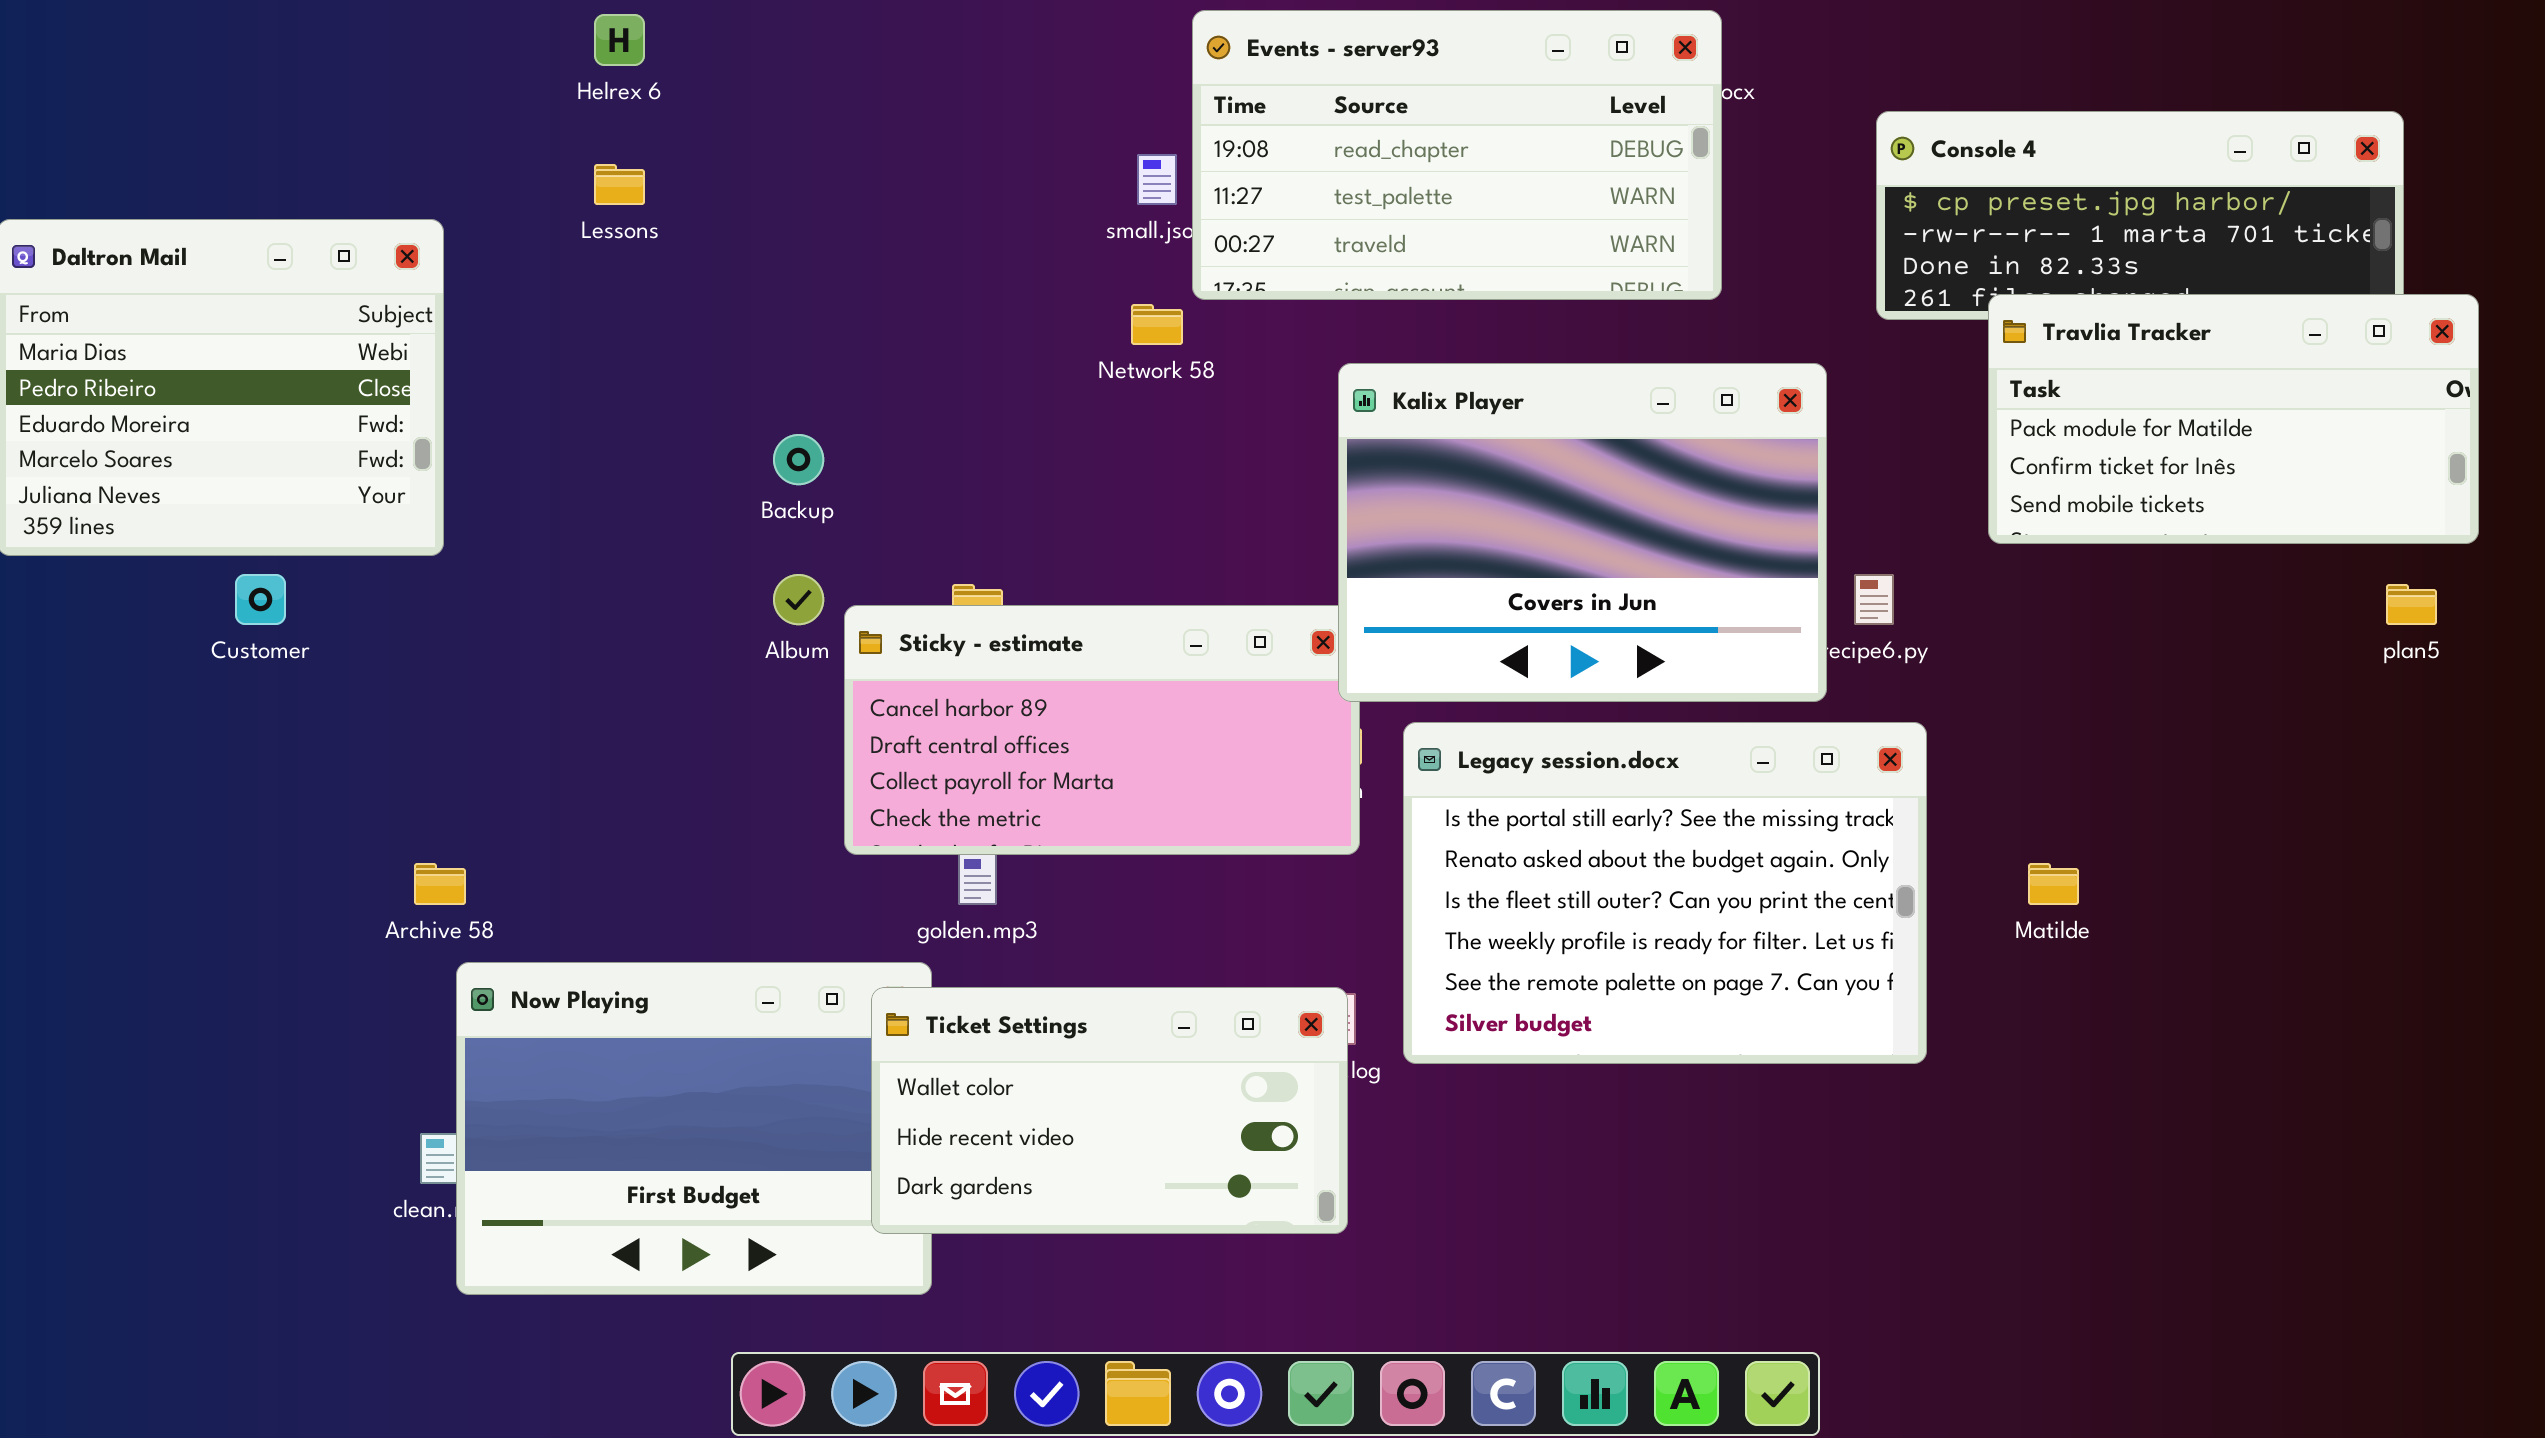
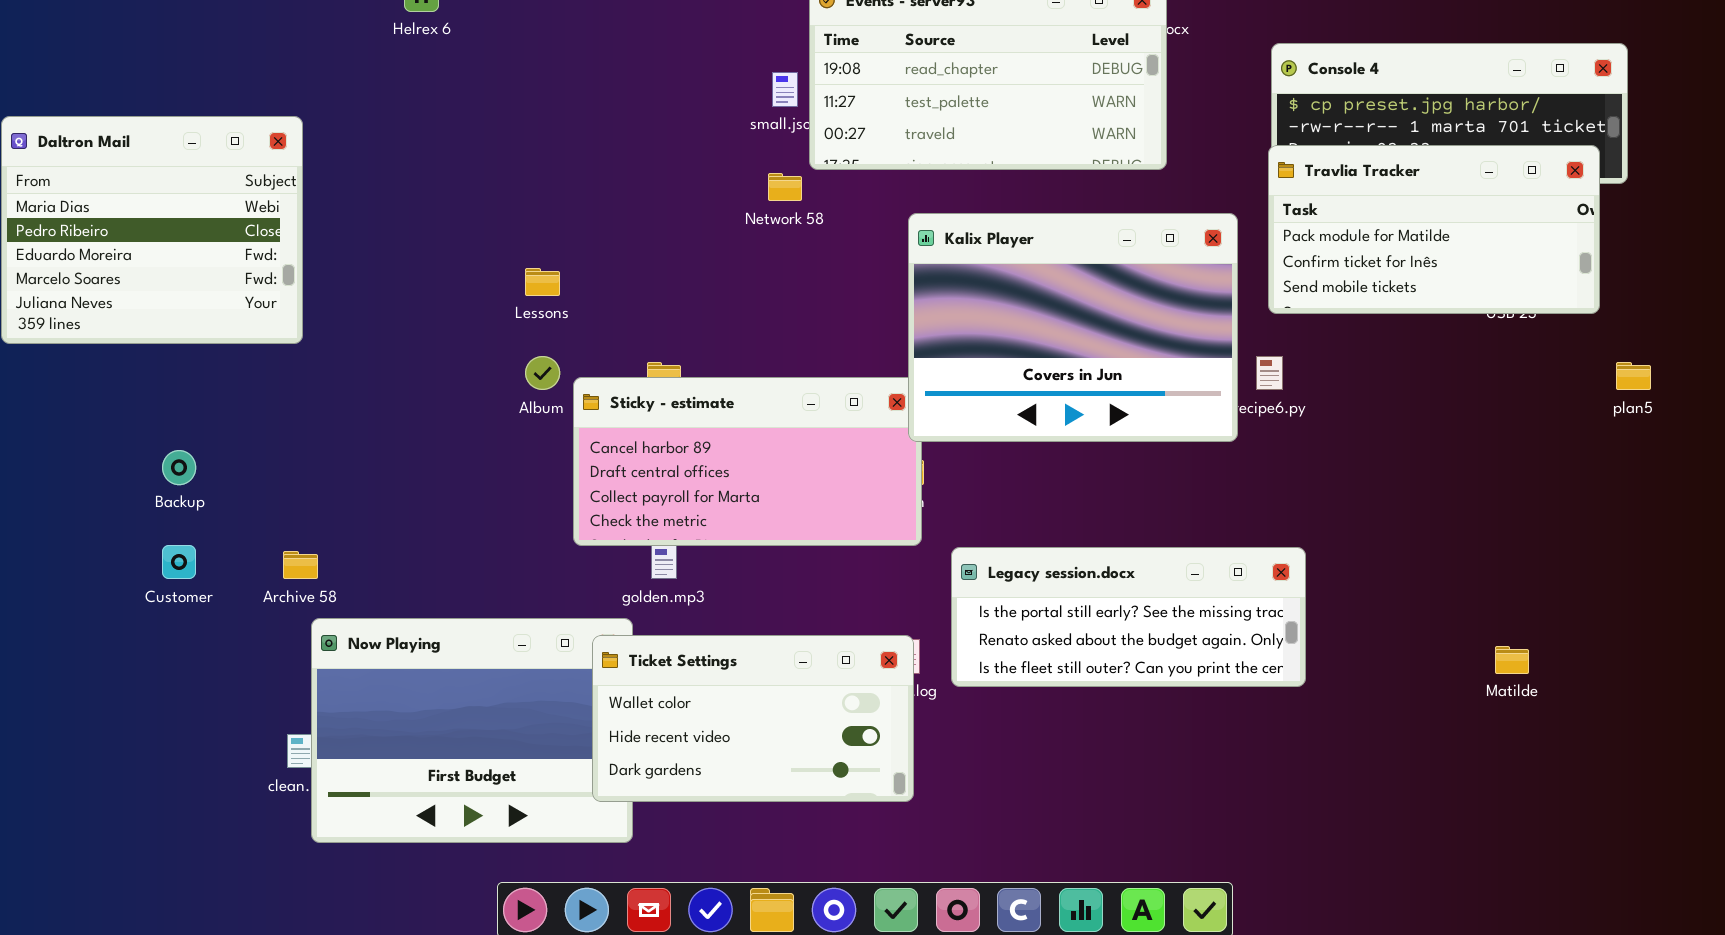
Lessons: [594,164,645,205] -> [525,268,560,296], moved
Travlia Tracker: [1988,294,2479,544] -> [1268,145,1600,314], moved
Backup: [773,434,824,485] -> [162,450,196,485], moved
Customer: [235,574,286,625] -> [162,545,196,579], moved
Legacy session.docx: [1403,722,1927,1064] -> [951,547,1306,687], resized
Matilde: [2028,863,2079,905] -> [1495,646,1529,674], moved

